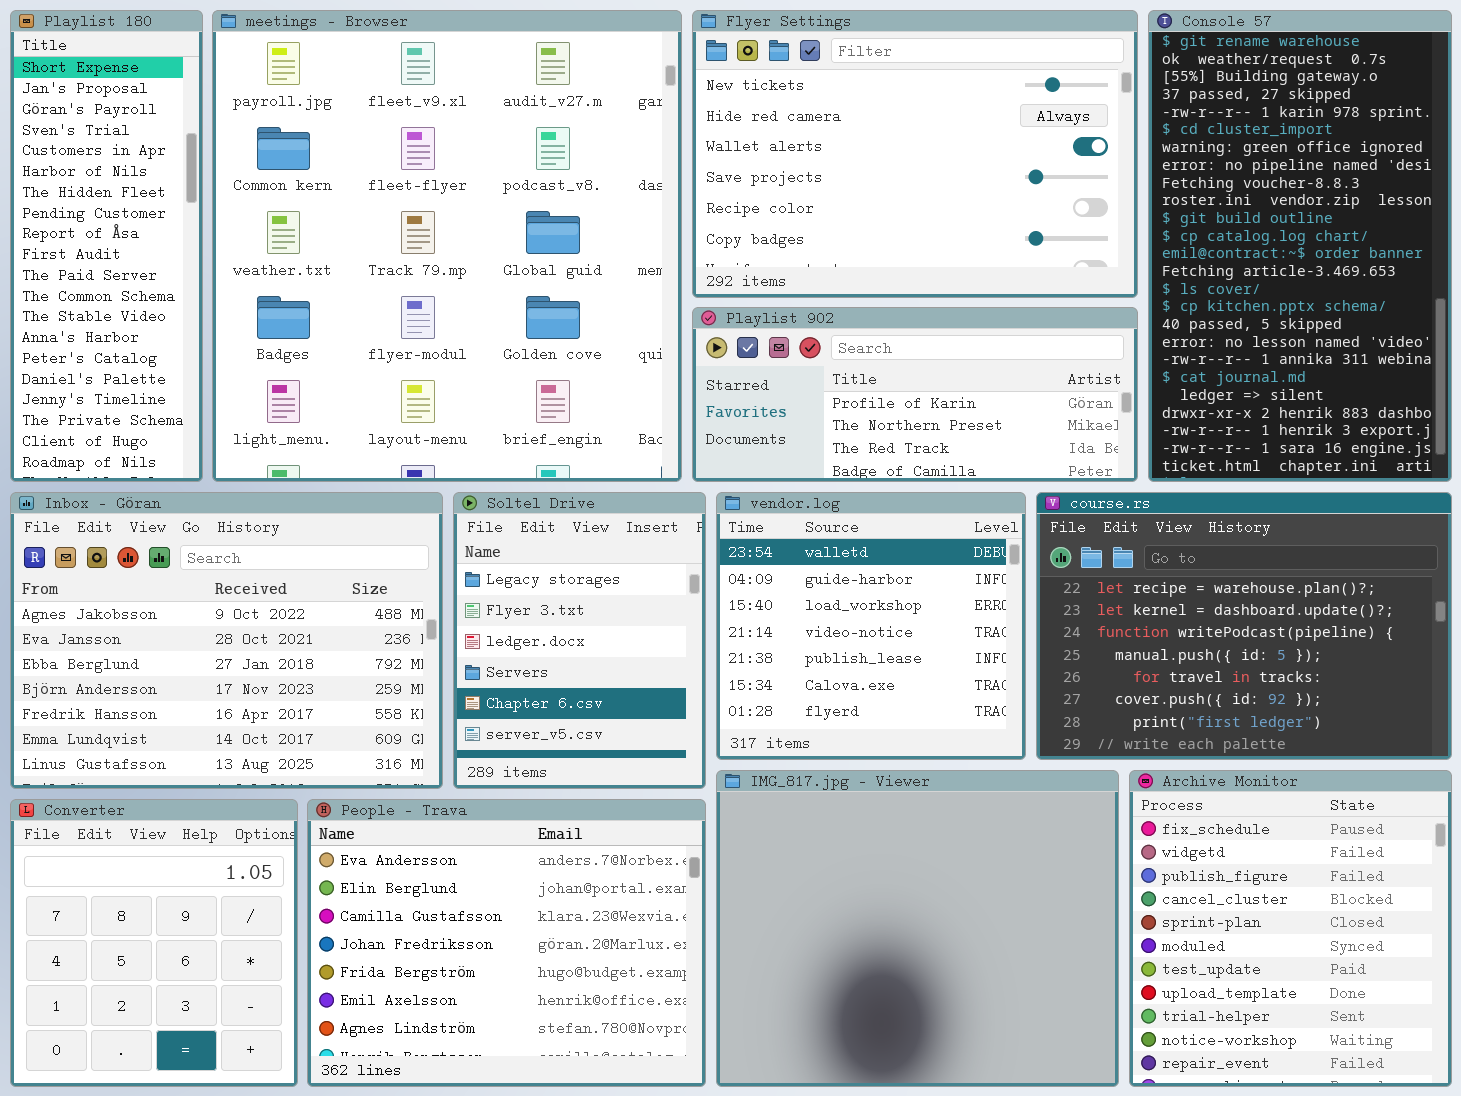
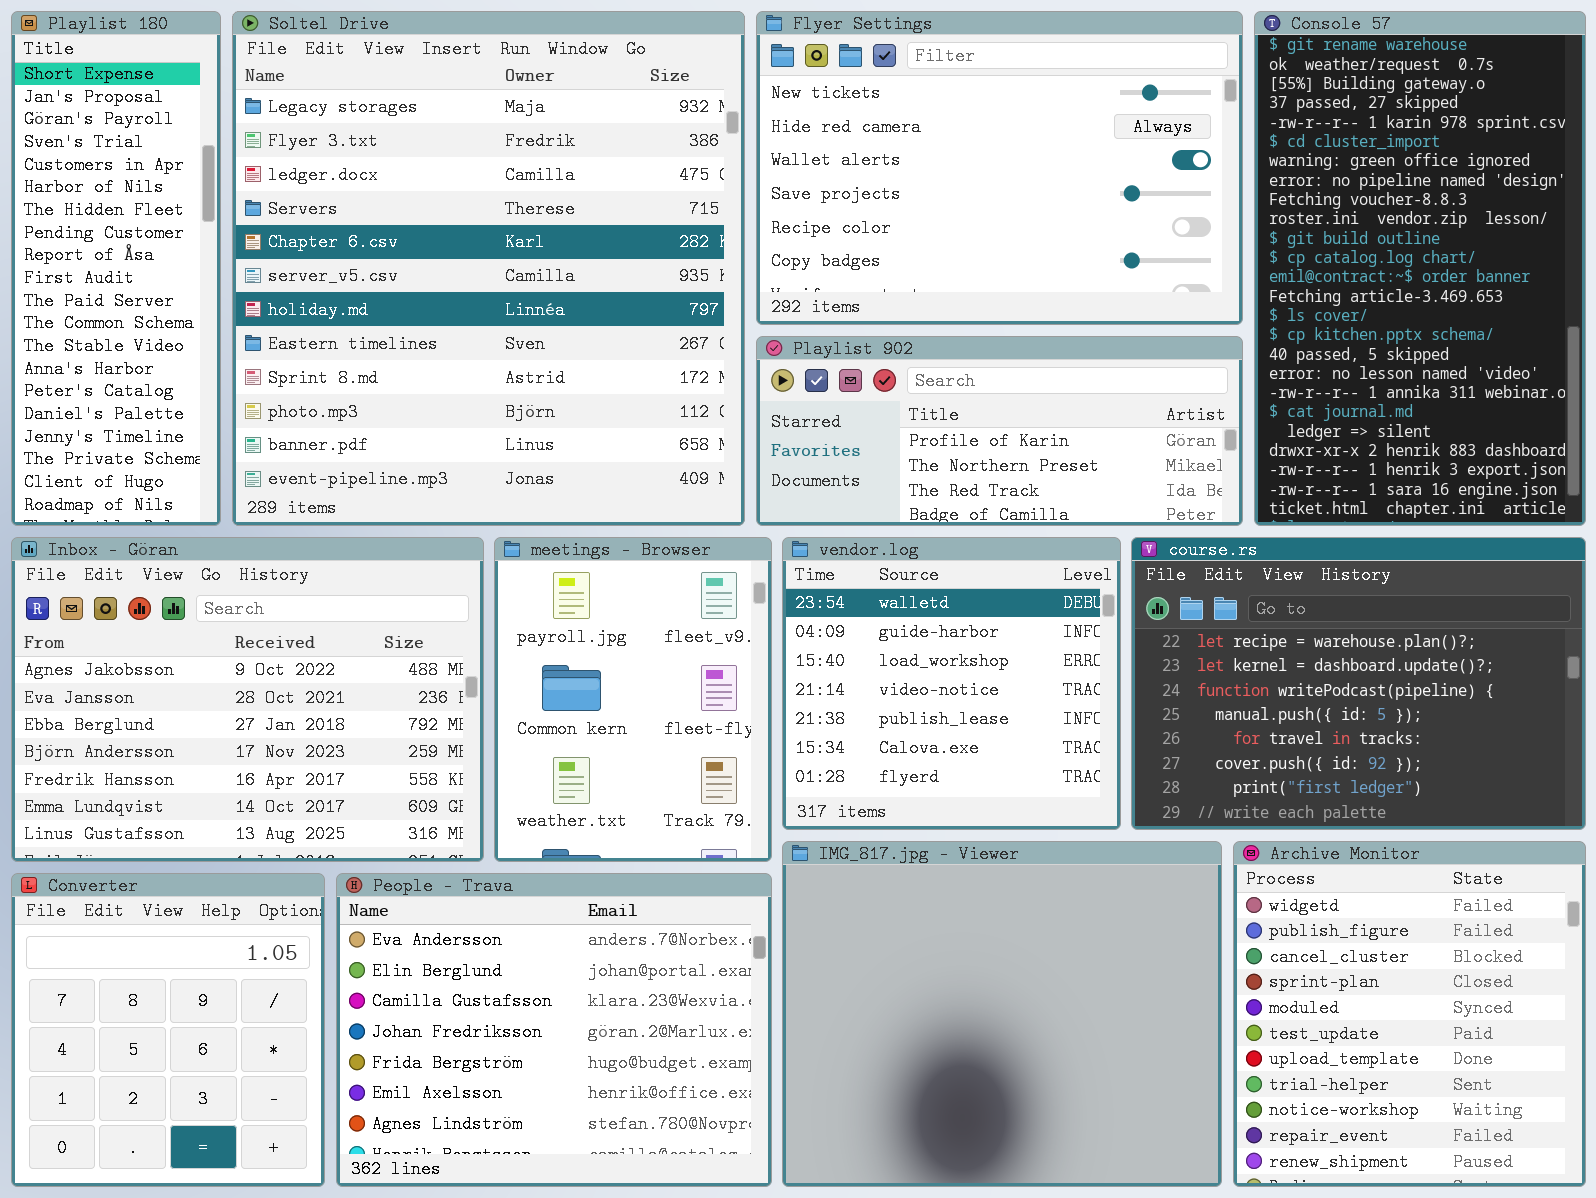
meetings - Browser: [212,10,682,482] -> [494,537,772,862], moved, resized
Soltel Drive: [453,492,706,789] -> [232,11,745,526], moved, resized
Archive Monitor: [1129,770,1452,1087] -> [1233,841,1586,1187], scrolled down 1 row

